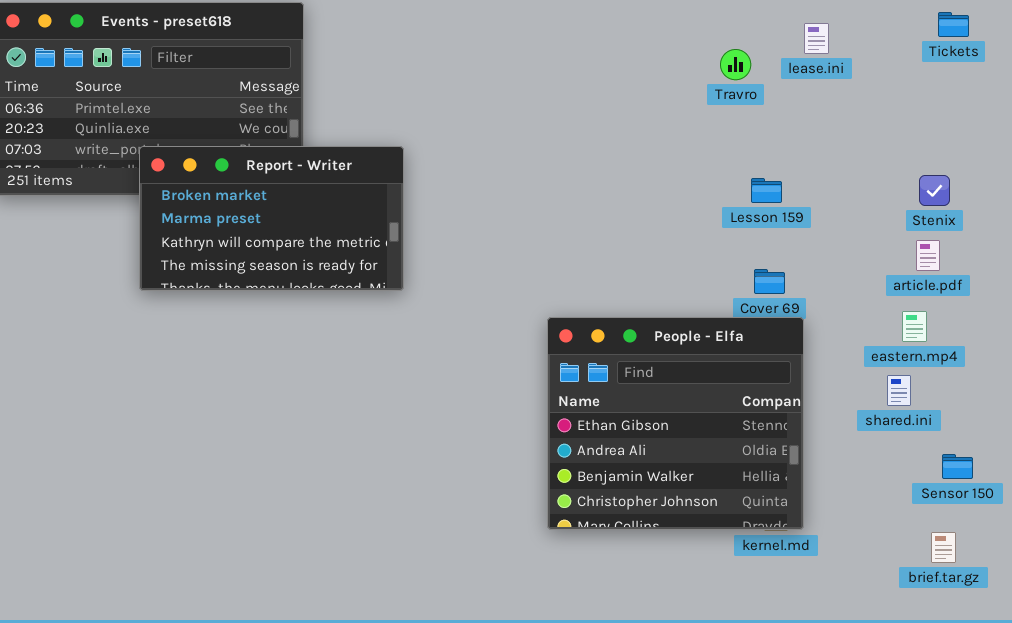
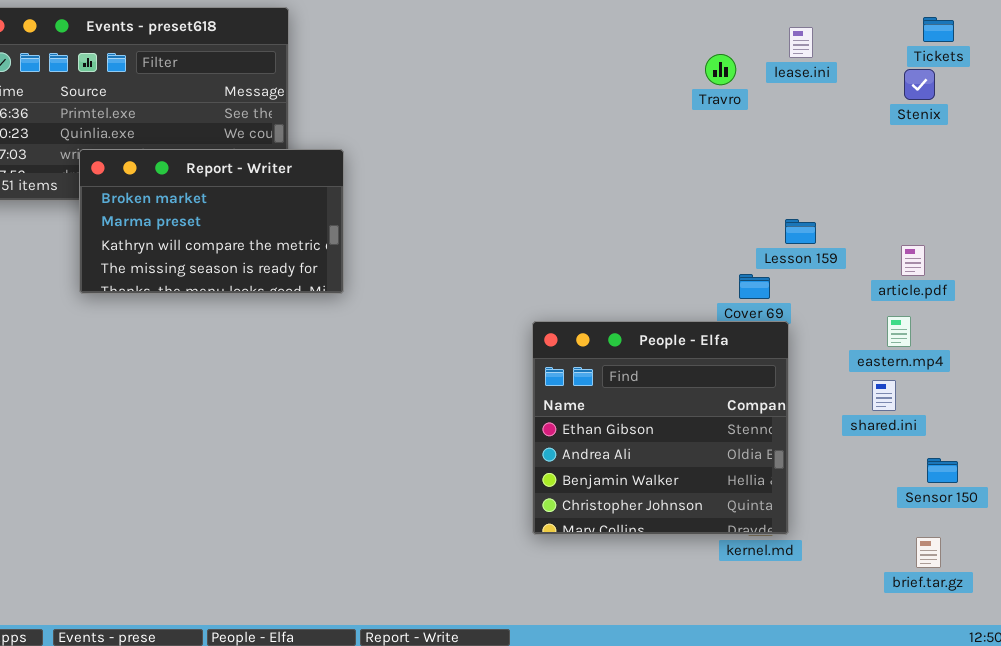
Report - Writer: [139,146,404,291] -> [79,149,344,294], moved
Stenix: [919,175,950,206] -> [904,69,935,100], moved
Lesson 159: [751,178,782,203] -> [785,219,816,244], moved

